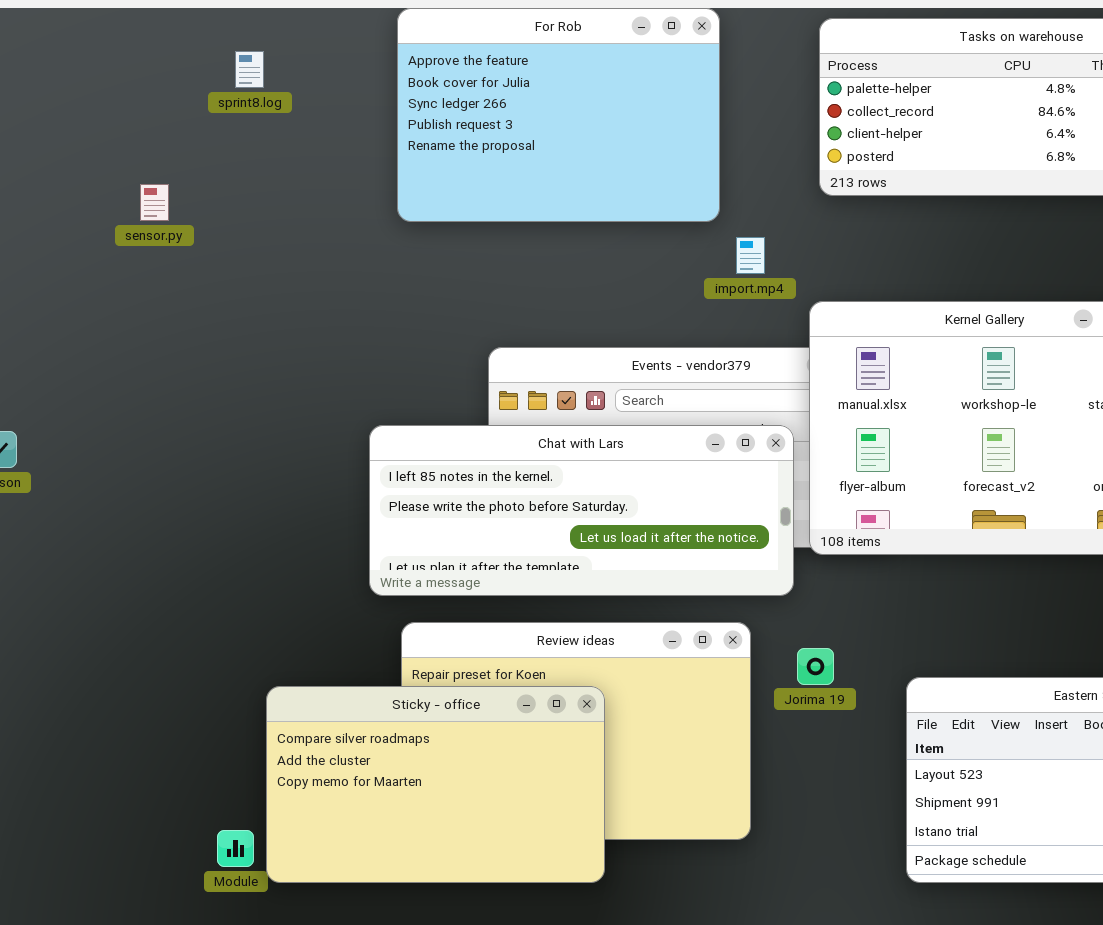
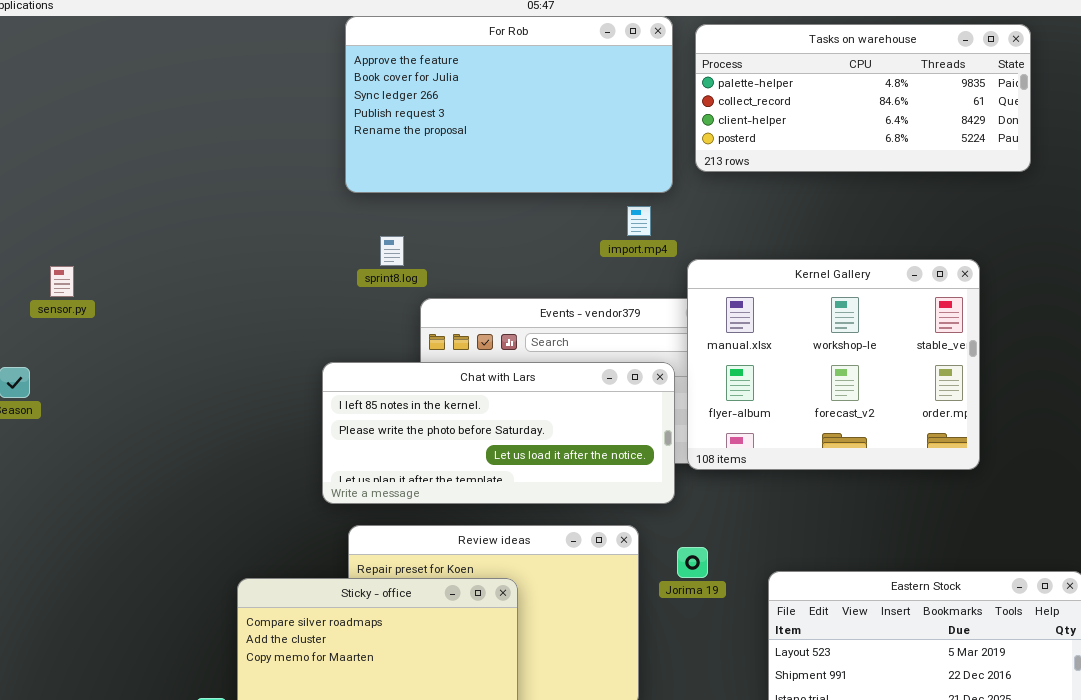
For Rob: [397,8,720,222] -> [345,16,673,193], resized
sprint8.log: [235,51,264,88] -> [380,236,404,266], moved
sensor.py: [140,184,169,221] -> [50,266,74,297], moved

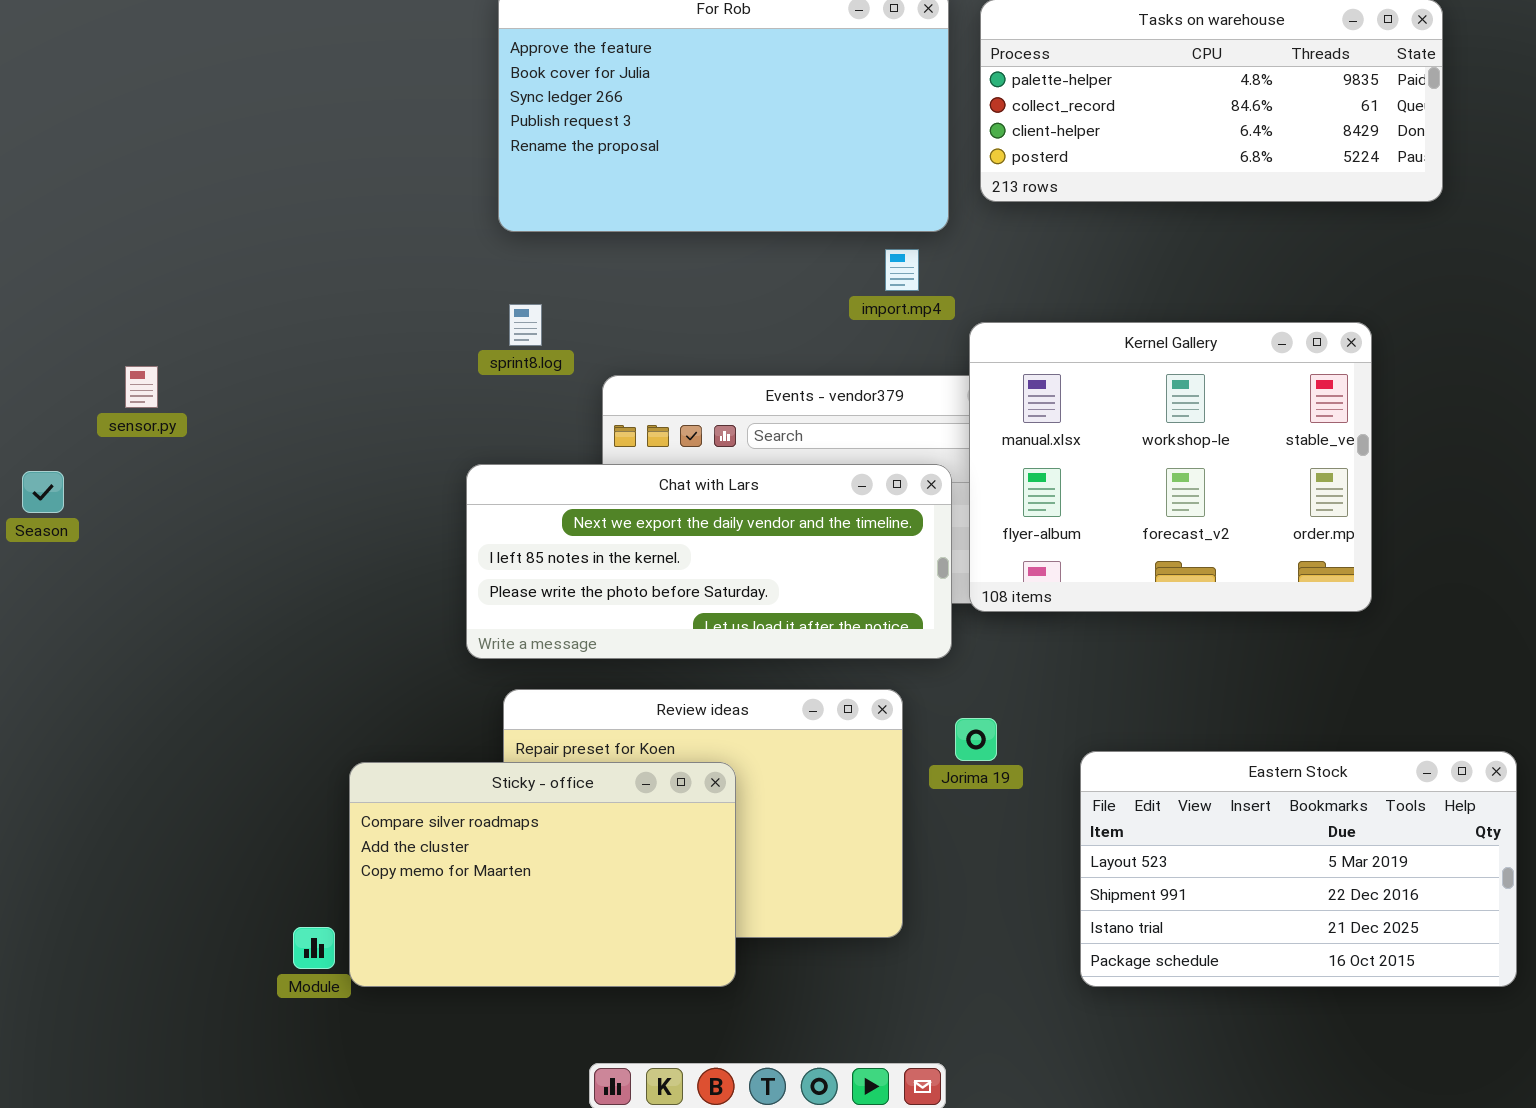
sprint8.log: [380,236,404,266] -> [509,304,542,346], moved
sensor.py: [50,266,74,297] -> [125,366,158,408], moved
Chat with Lars: [322,362,675,504] -> [466,464,952,659], scrolled up 1 row

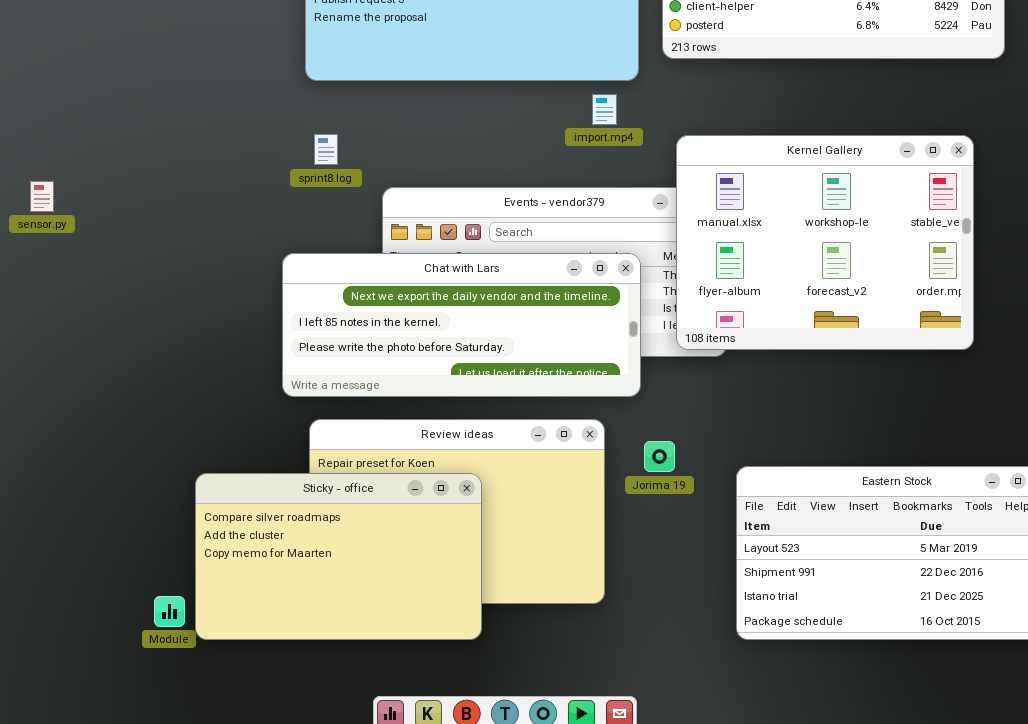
Kernel Gallery: [969,322,1372,612] -> [676,135,974,350], moved

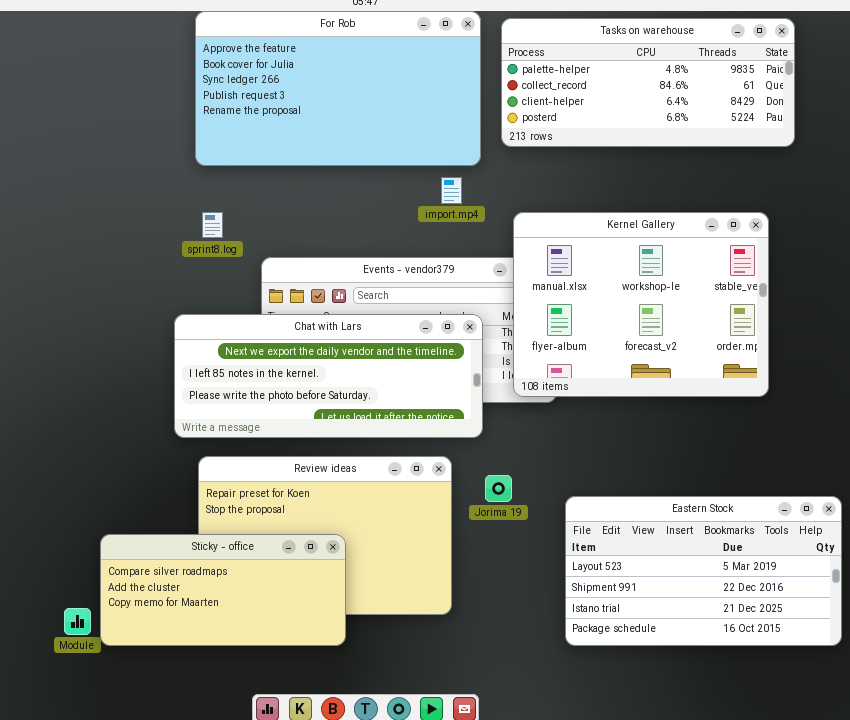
Sticky - office: [195,473,482,640] -> [100,534,346,646], resized

